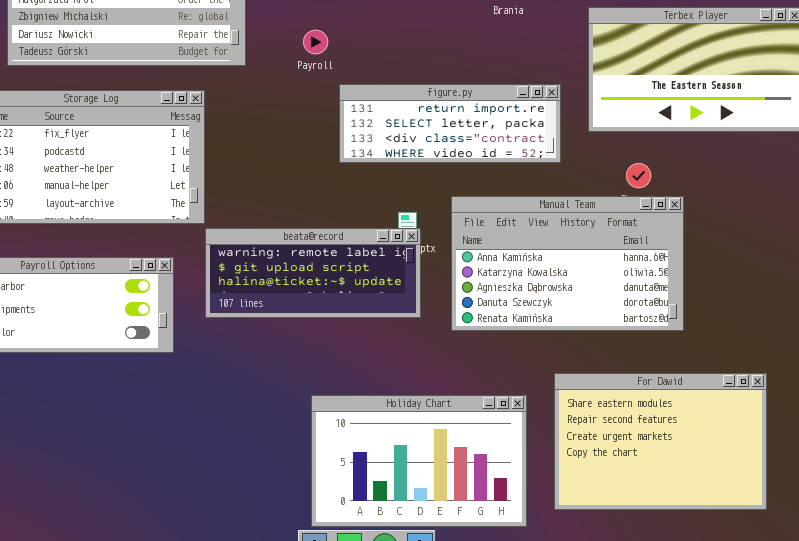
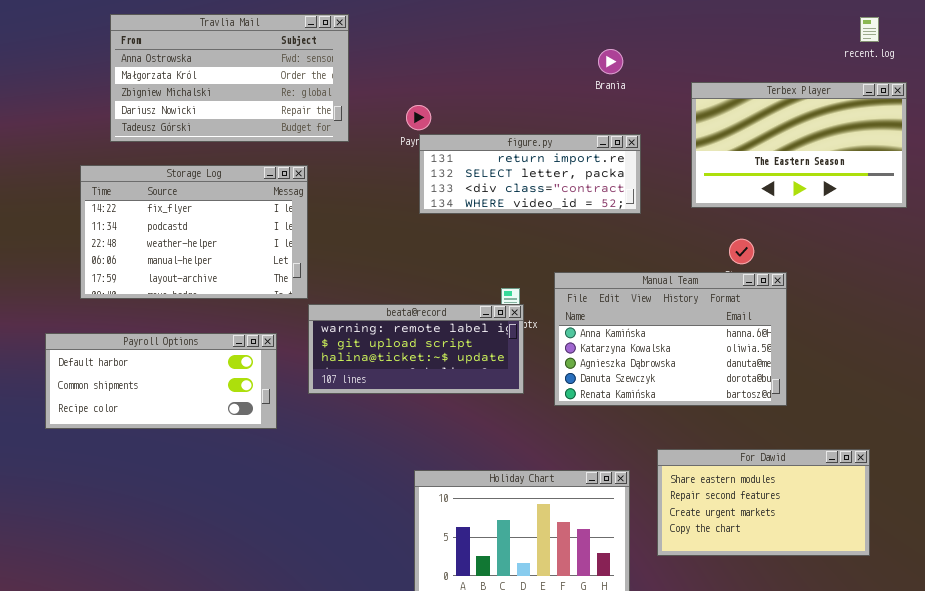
figure.py: [339,84,561,163] -> [419,134,641,214], moved
For Dawid: [554,373,767,510] -> [657,449,870,556], resized

